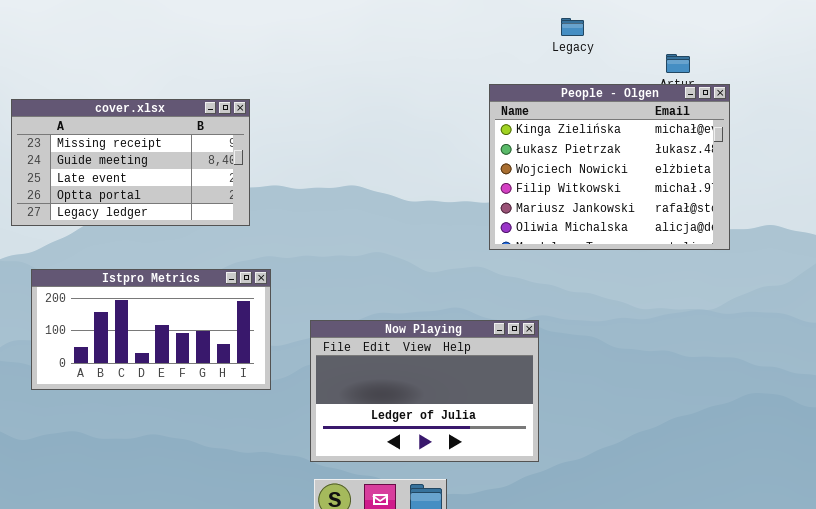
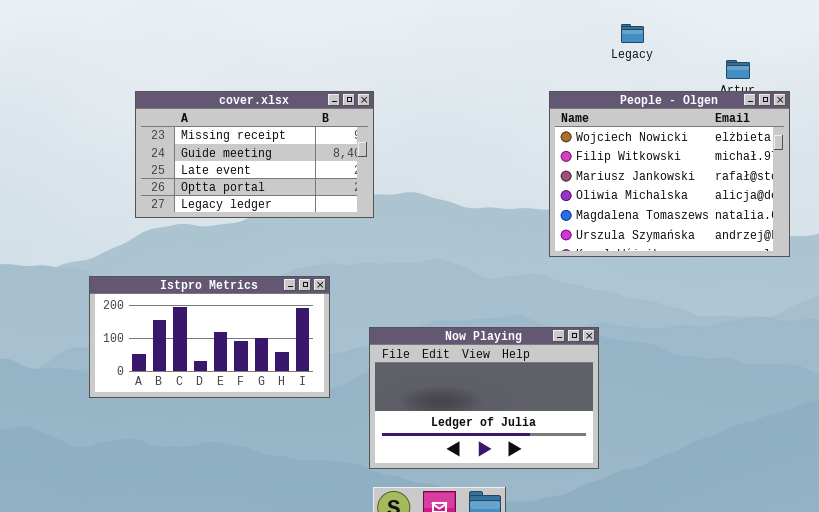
People - Olgen: [489,84,730,250] -> [549,91,790,257], scrolled down 2 rows
cover.xlsx: [11,99,250,226] -> [135,91,374,218], moved

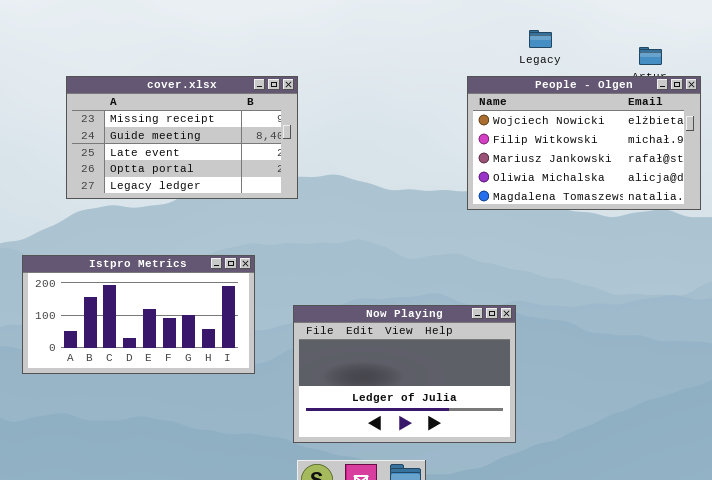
Legacy: [621,24,644,43] -> [529,30,552,48], moved
People - Olgen: [549,91,790,257] -> [467,76,701,210], resized

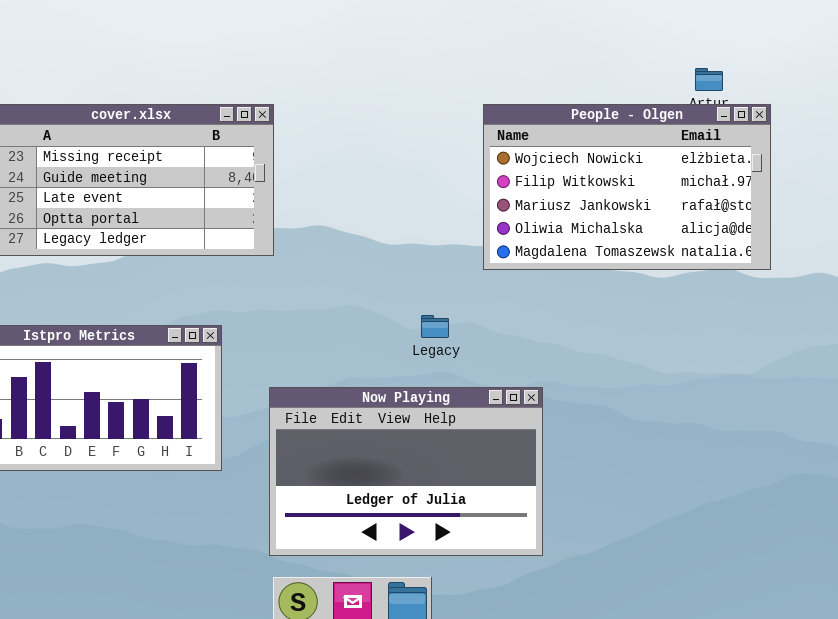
Legacy: [529,30,552,48] -> [421,315,449,338], moved

